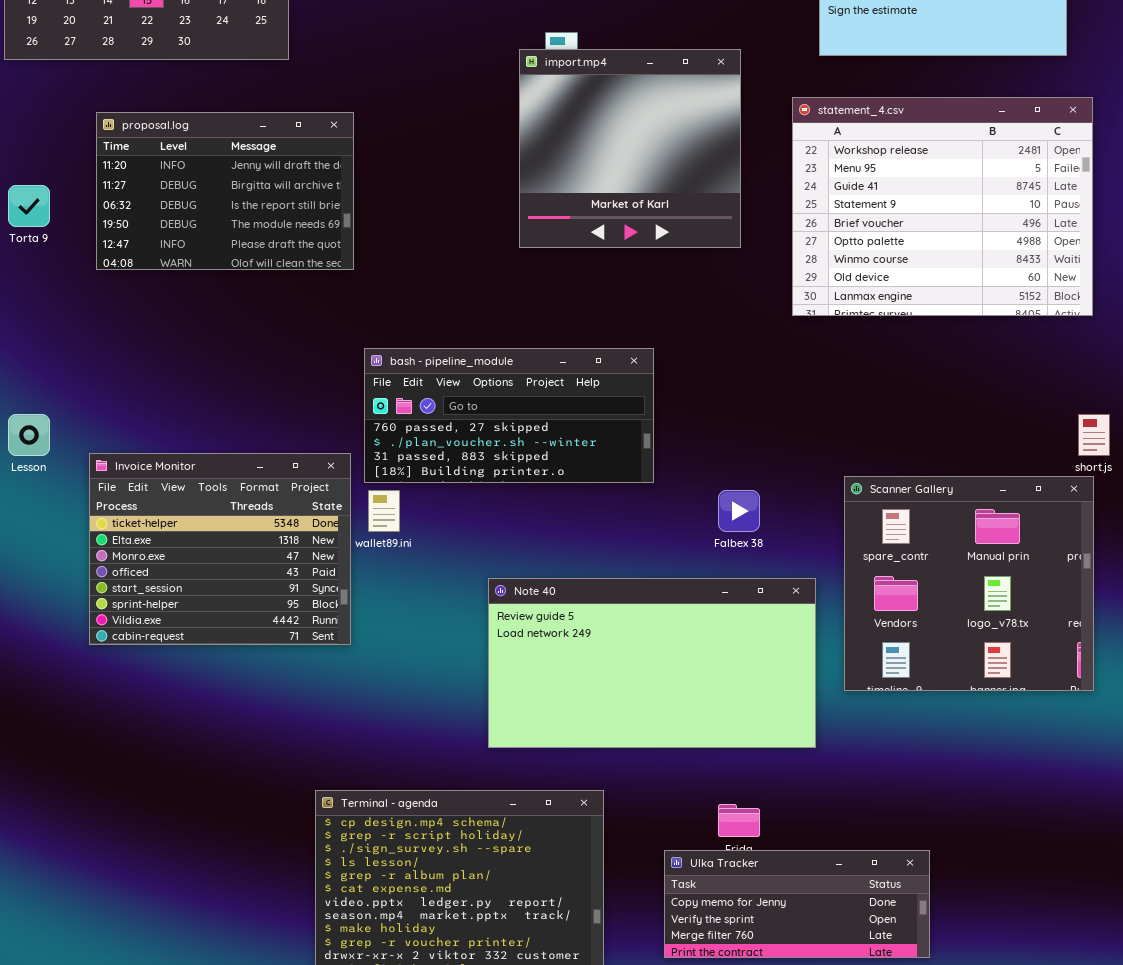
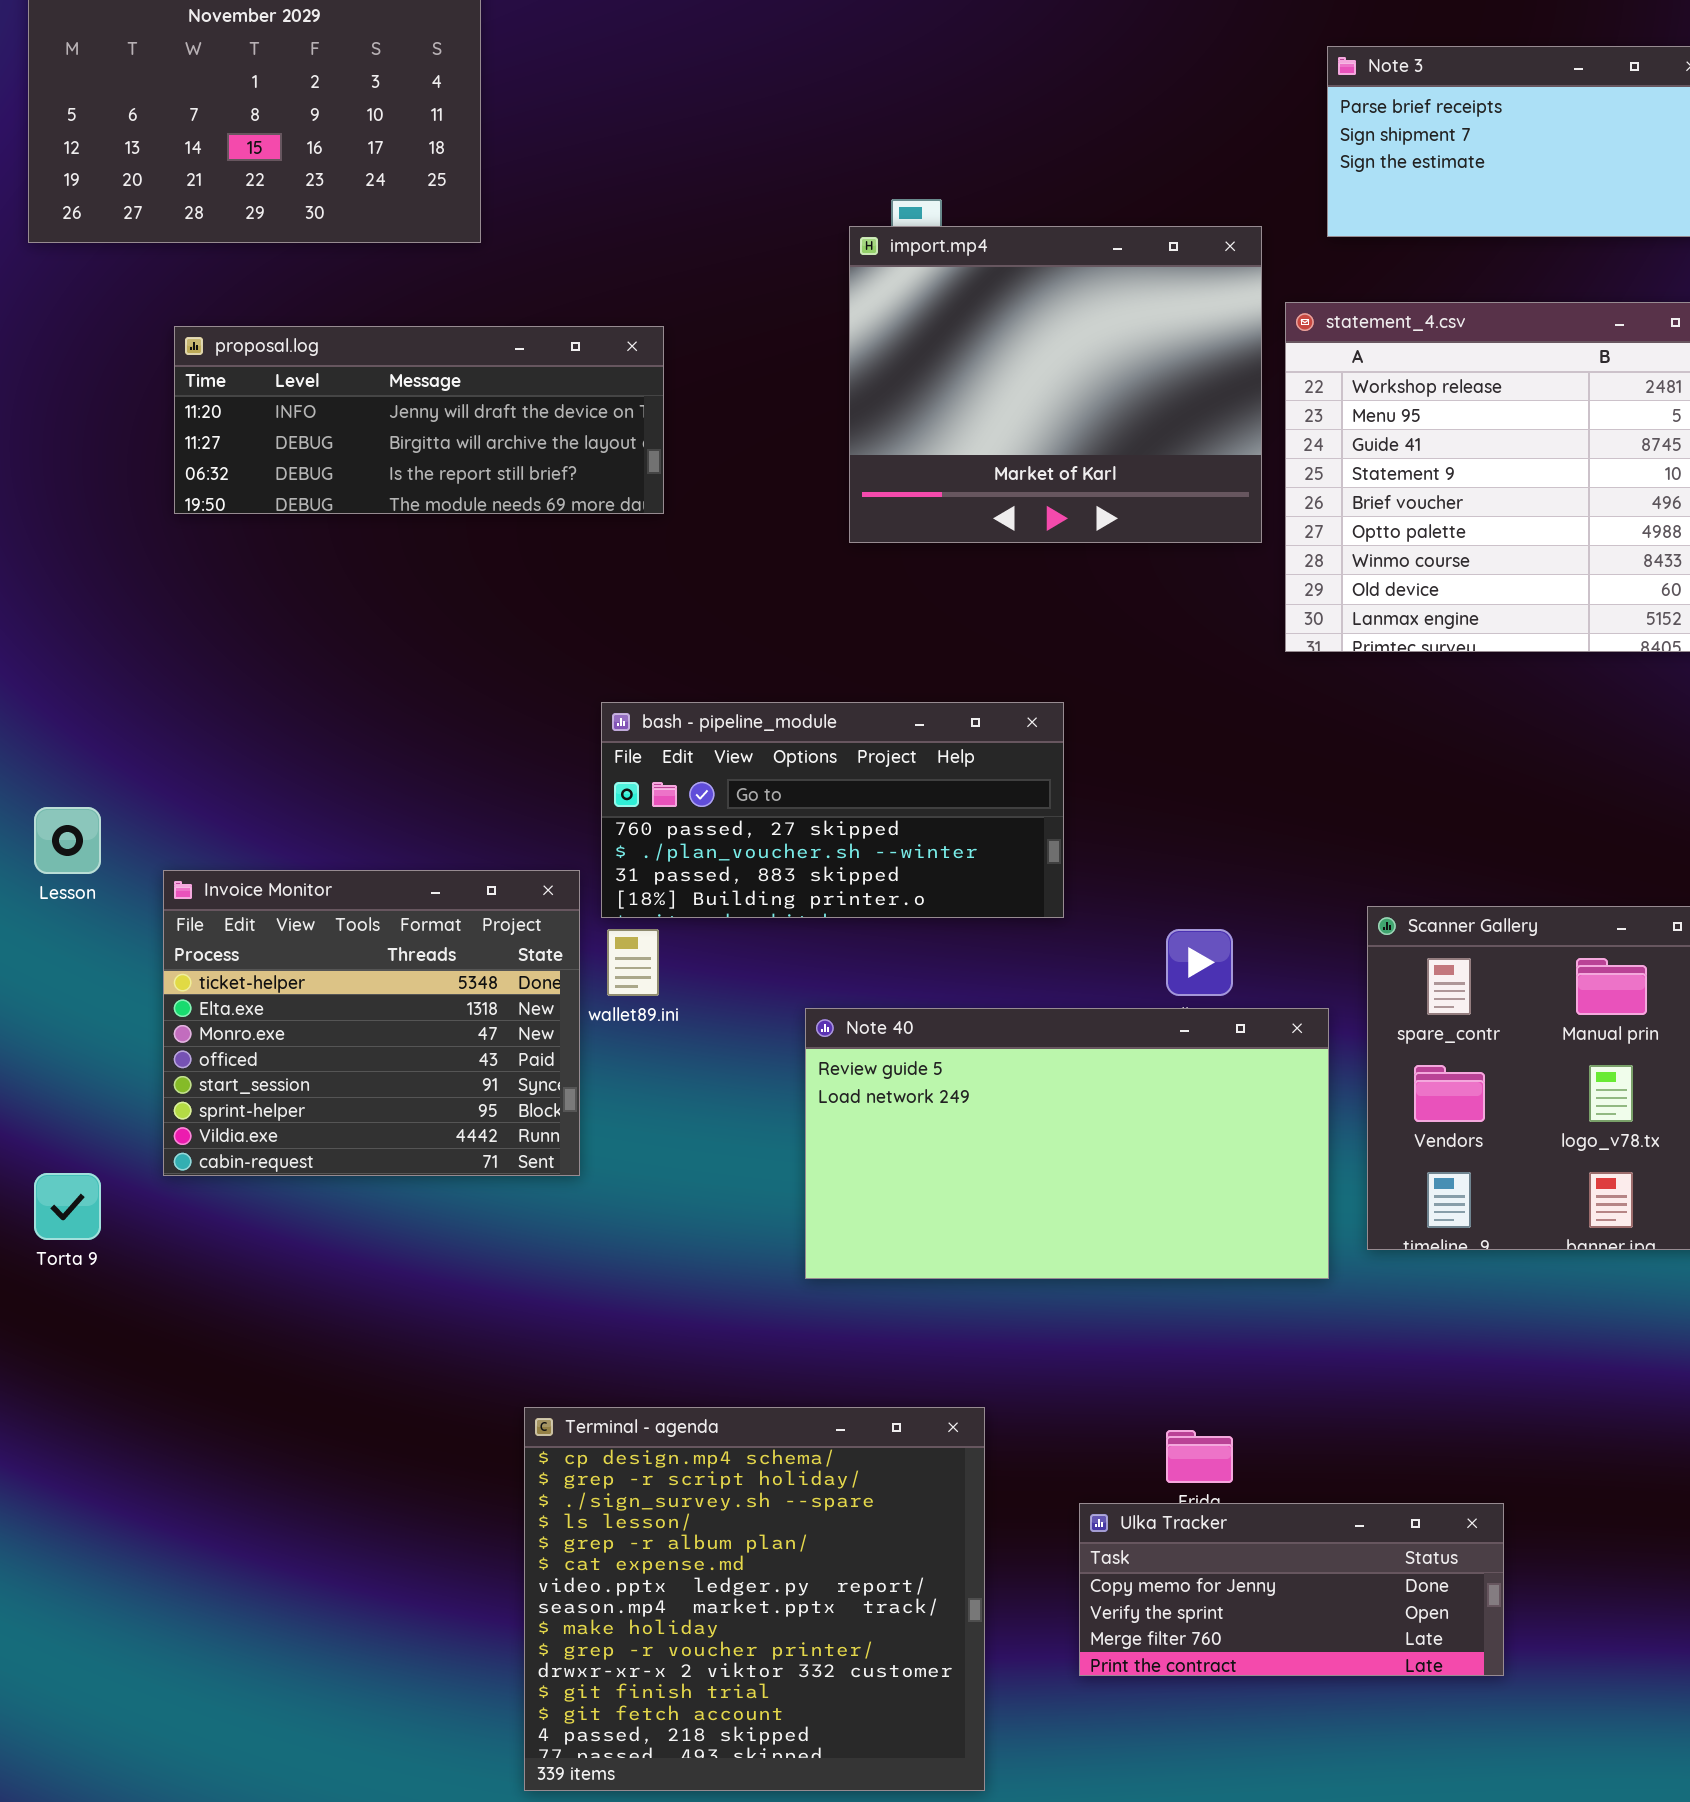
import.mp4: [519,49,741,248] -> [849,226,1262,543], resized
proposal.log: [96,112,354,270] -> [174,326,664,514], resized
Torta 9: [8,185,50,227] -> [34,1173,101,1240], moved
Note 40: [488,578,816,748] -> [805,1008,1329,1279], moved

